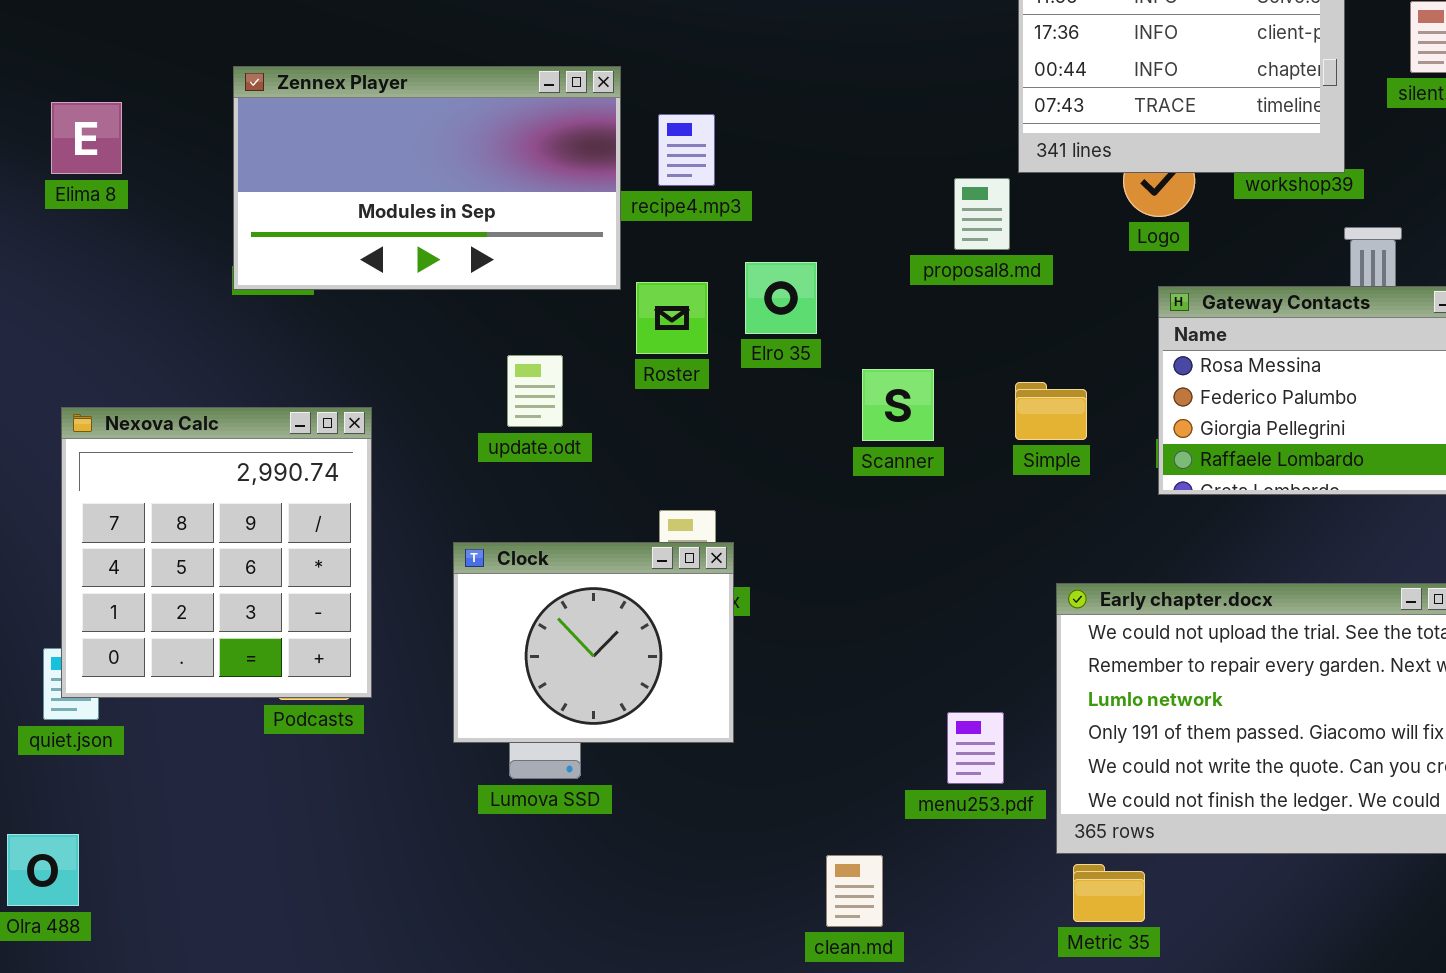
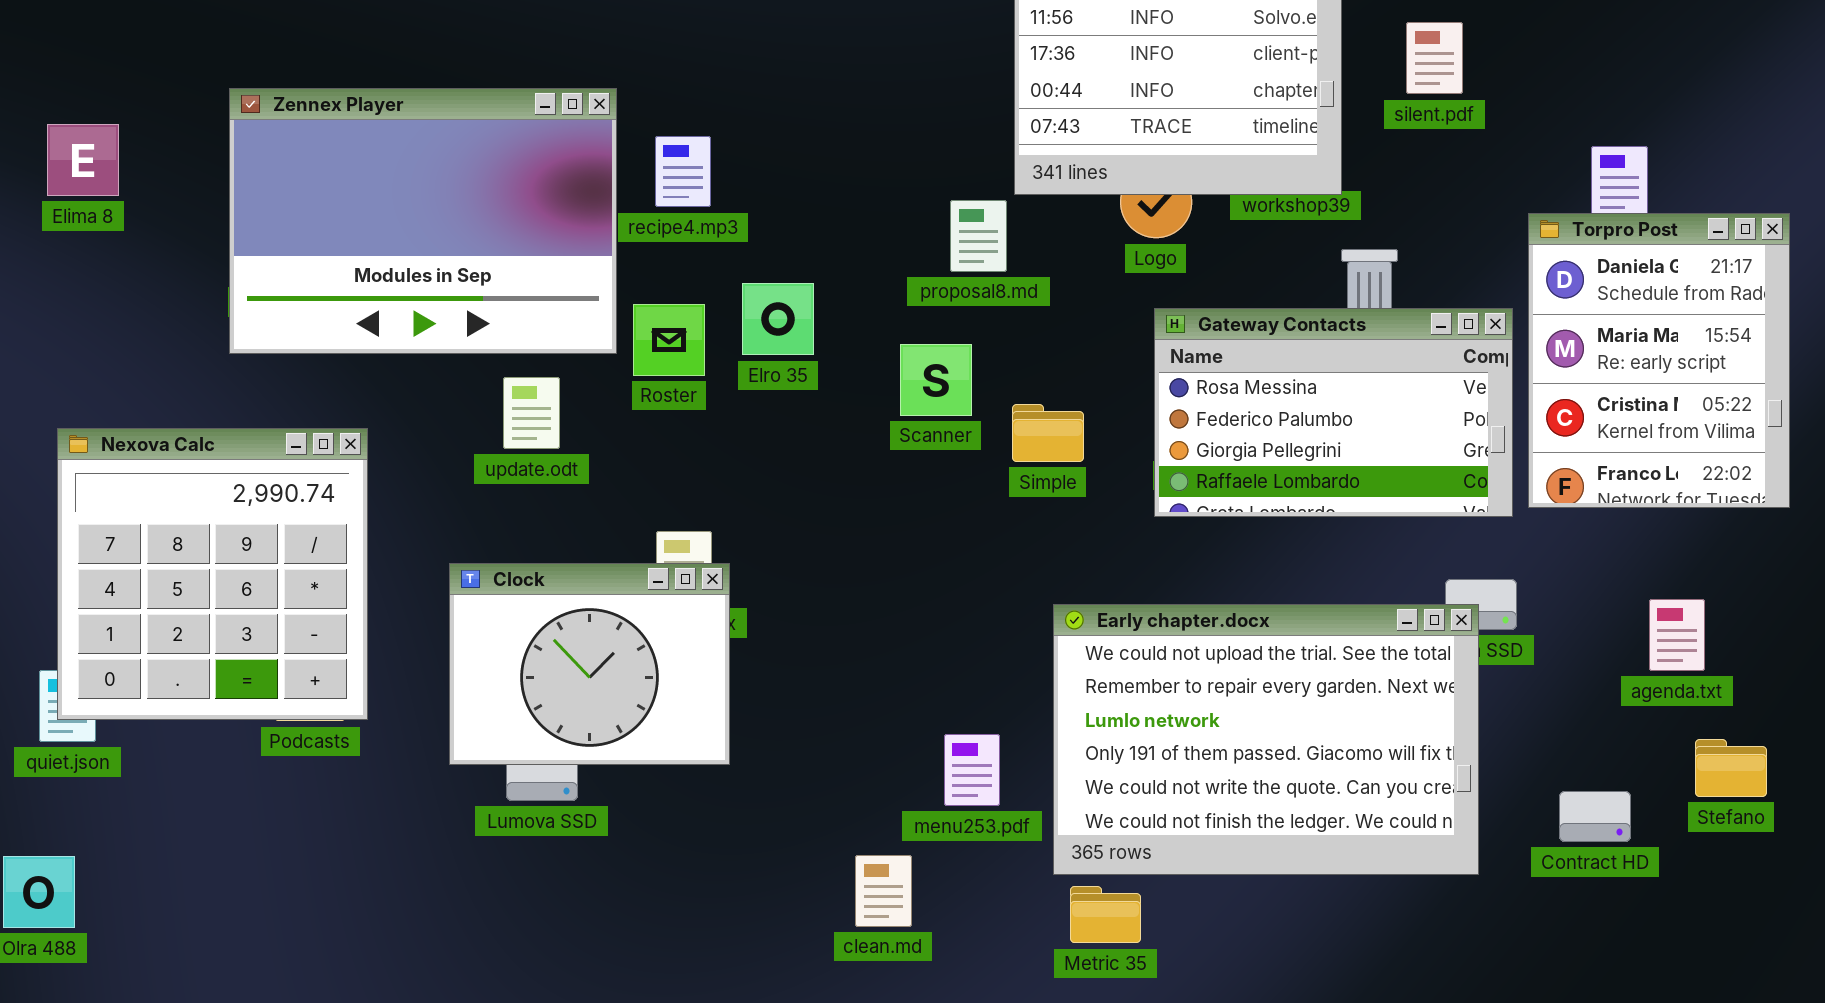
Zennex Player: [233,66,621,290] -> [229,88,617,354], resized
Scanner: [862,369,934,441] -> [900,344,972,416], moved
clean.md: [826,855,883,927] -> [855,855,912,927], moved

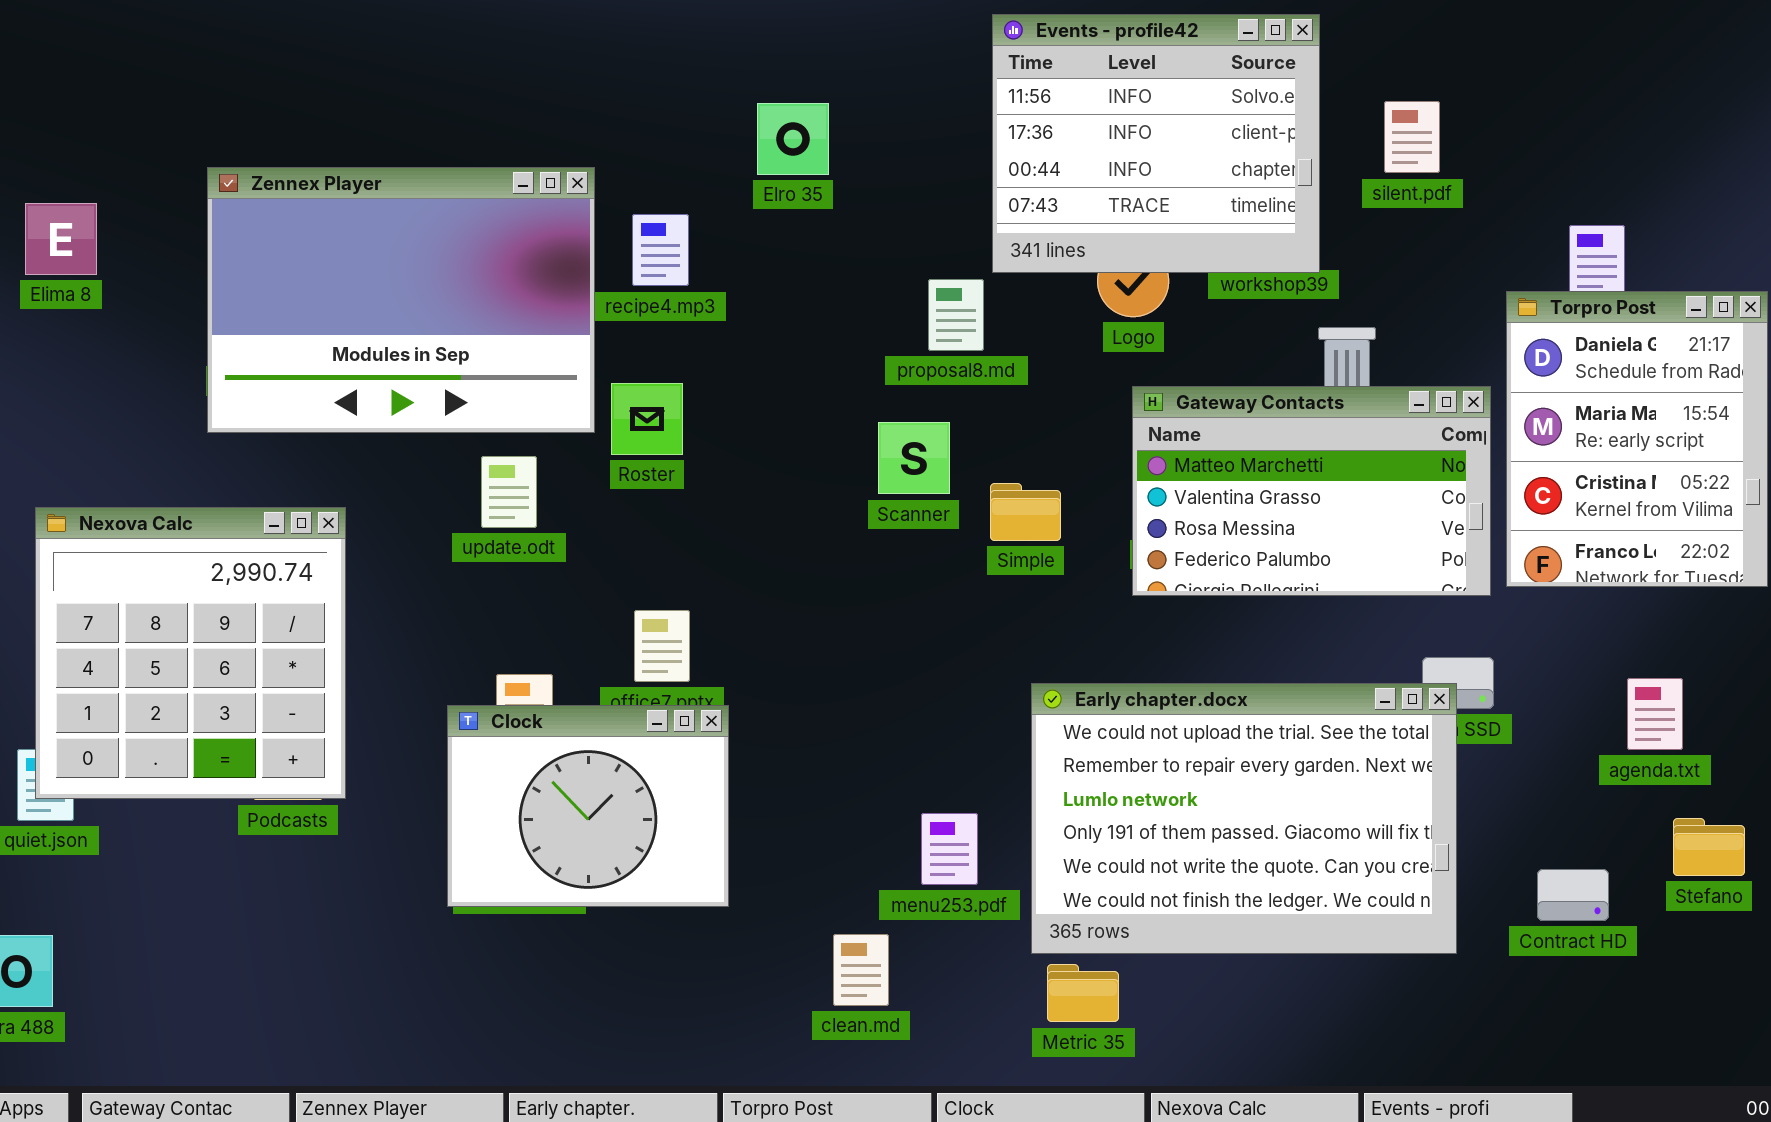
Elro 35: [742,283,814,355] -> [757,103,829,175], moved
Gateway Contacts: [1154,308,1513,517] -> [1132,386,1491,596], scrolled up 2 rows
Clock: [449,563,730,765] -> [447,705,729,907], moved

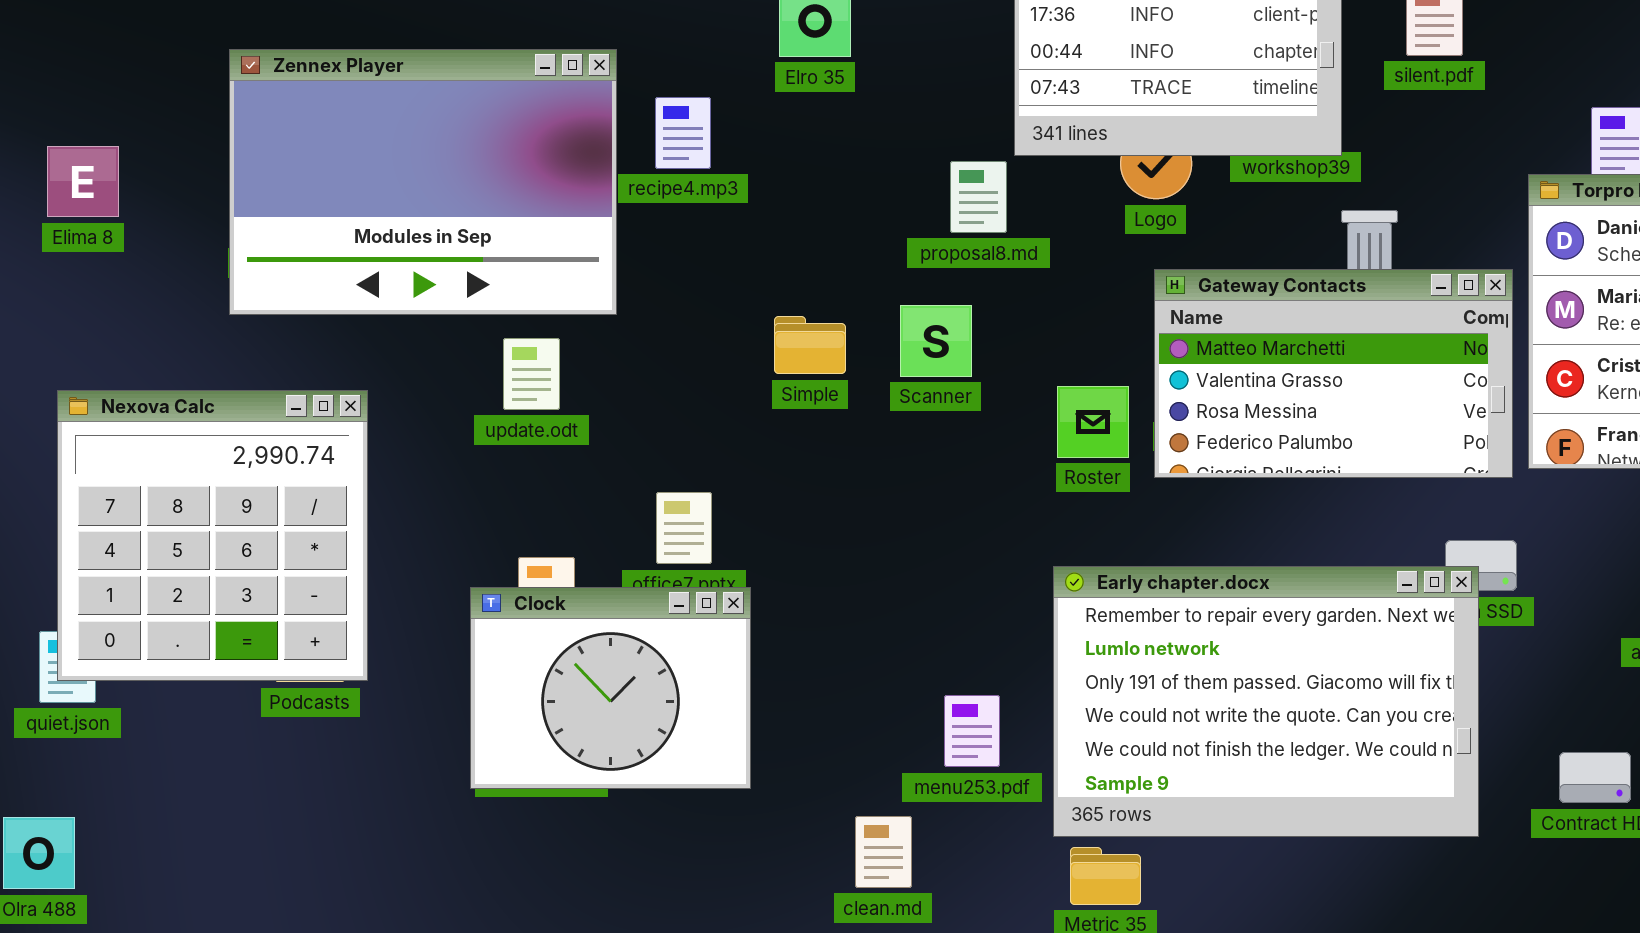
Elima 8: [25,203,97,275] -> [47,146,119,217], moved
Roster: [611,383,683,455] -> [1057,386,1129,458], moved
Simple: [990,483,1061,541] -> [774,316,846,374], moved
Early chapter.docx: [1031,683,1457,954] -> [1053,566,1479,837], scrolled down 1 row

